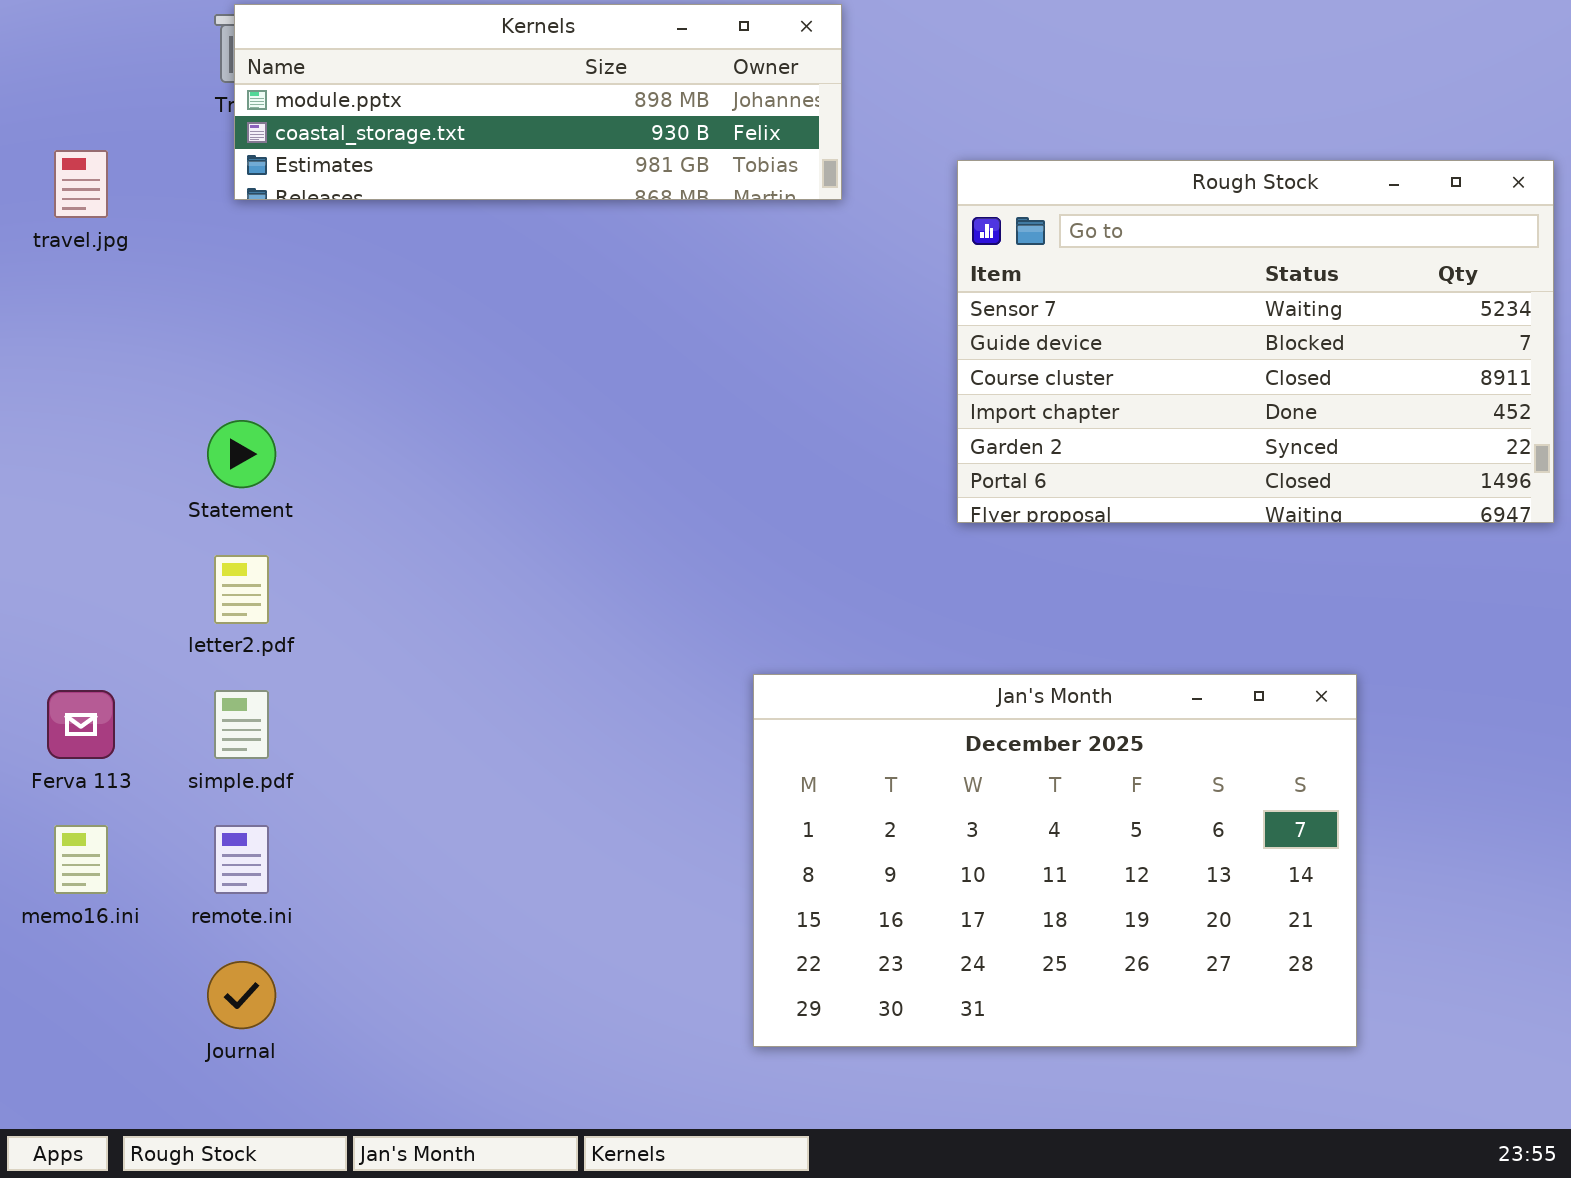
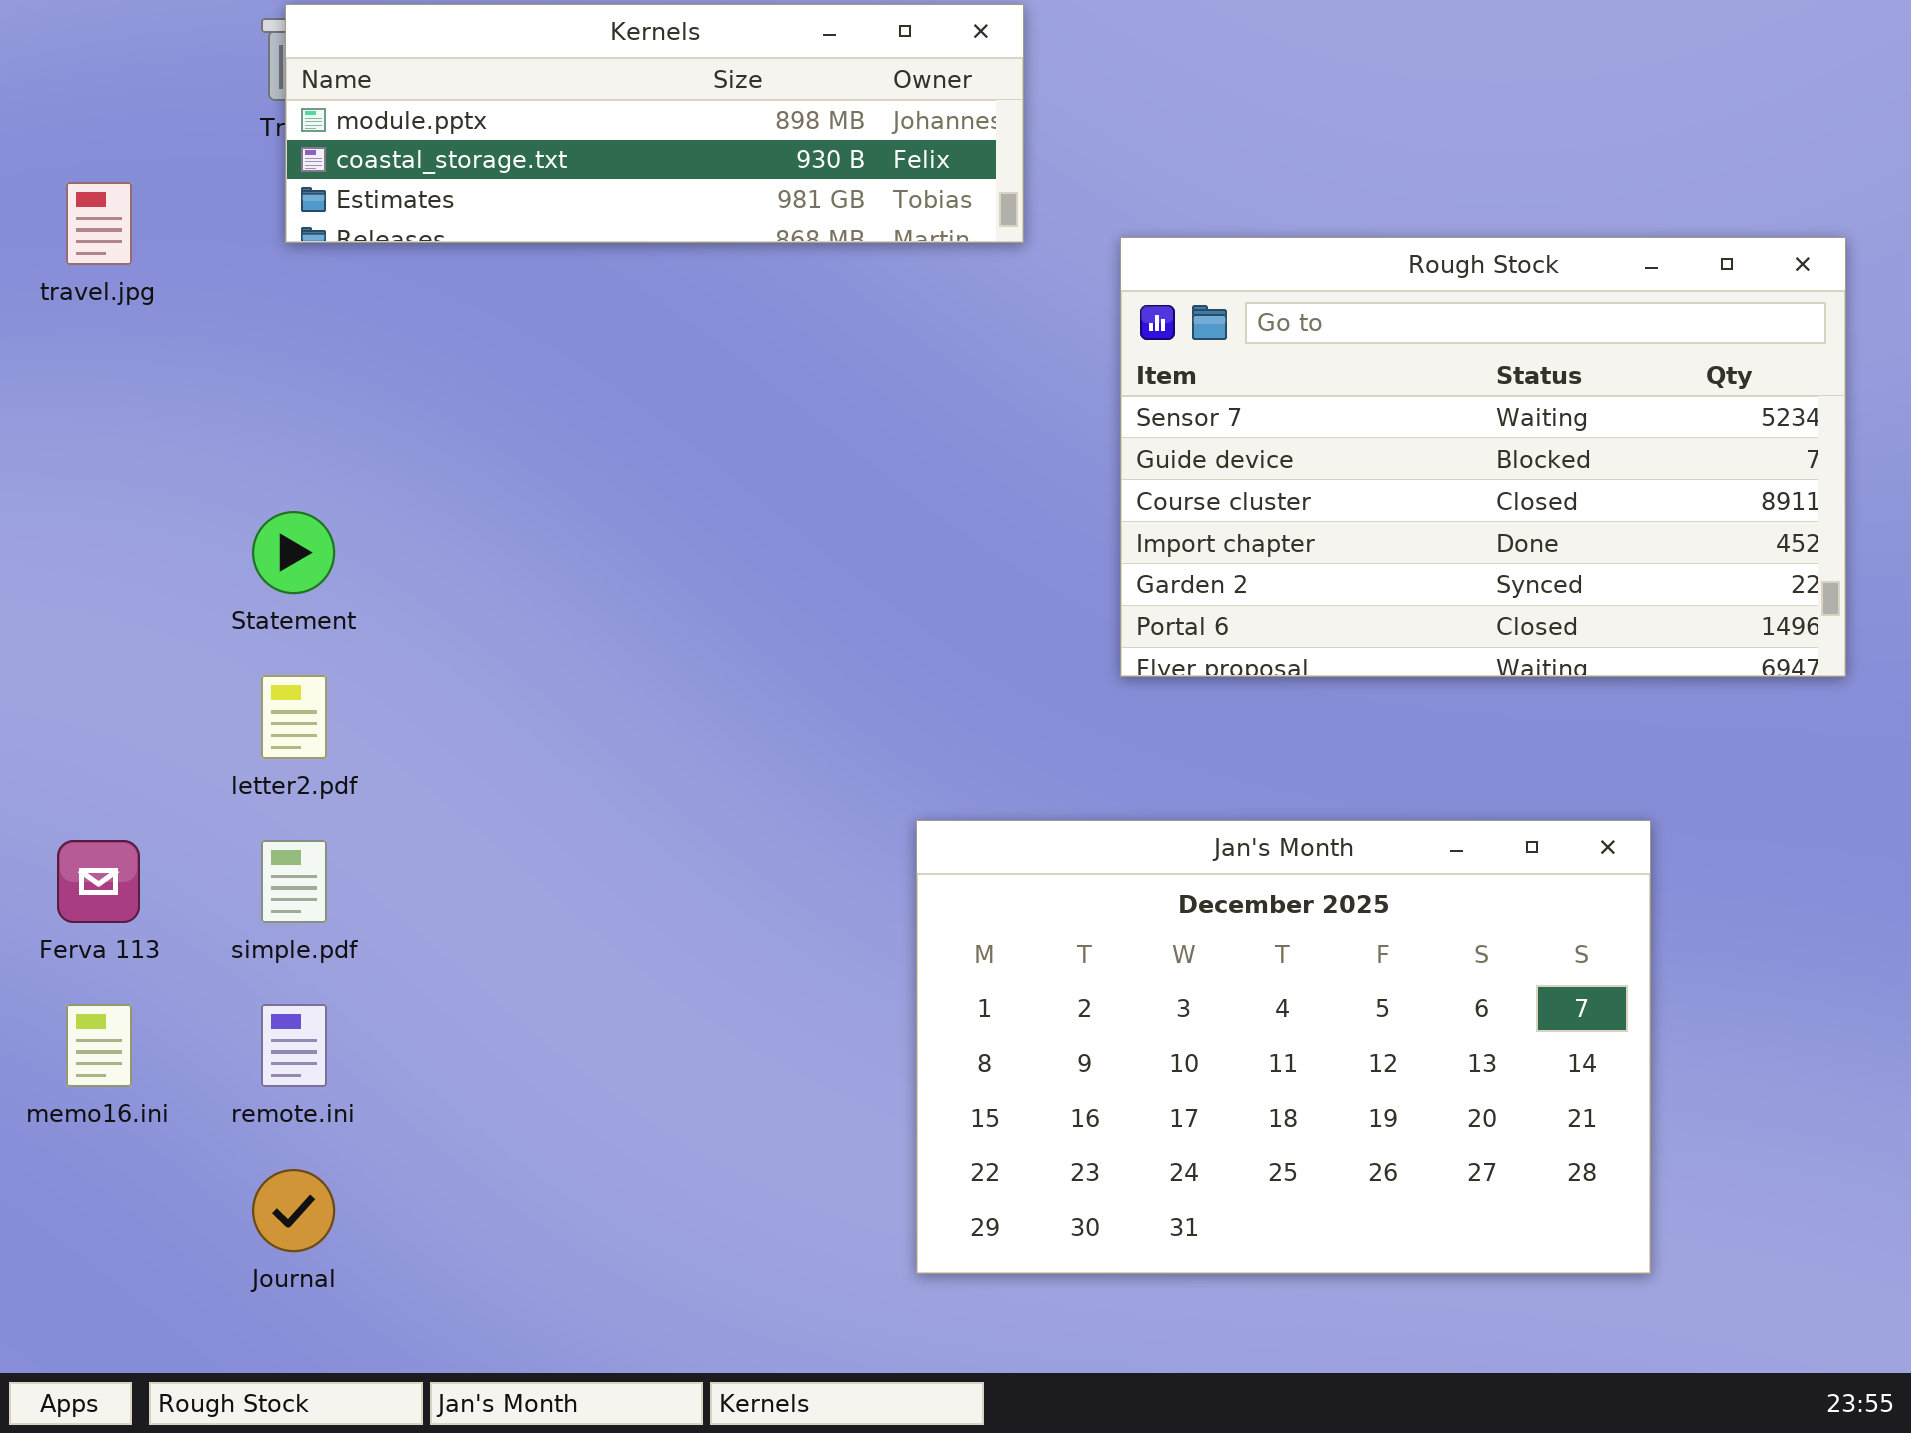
Rough Stock: [957,160,1554,523] -> [1120,237,1846,677], moved

